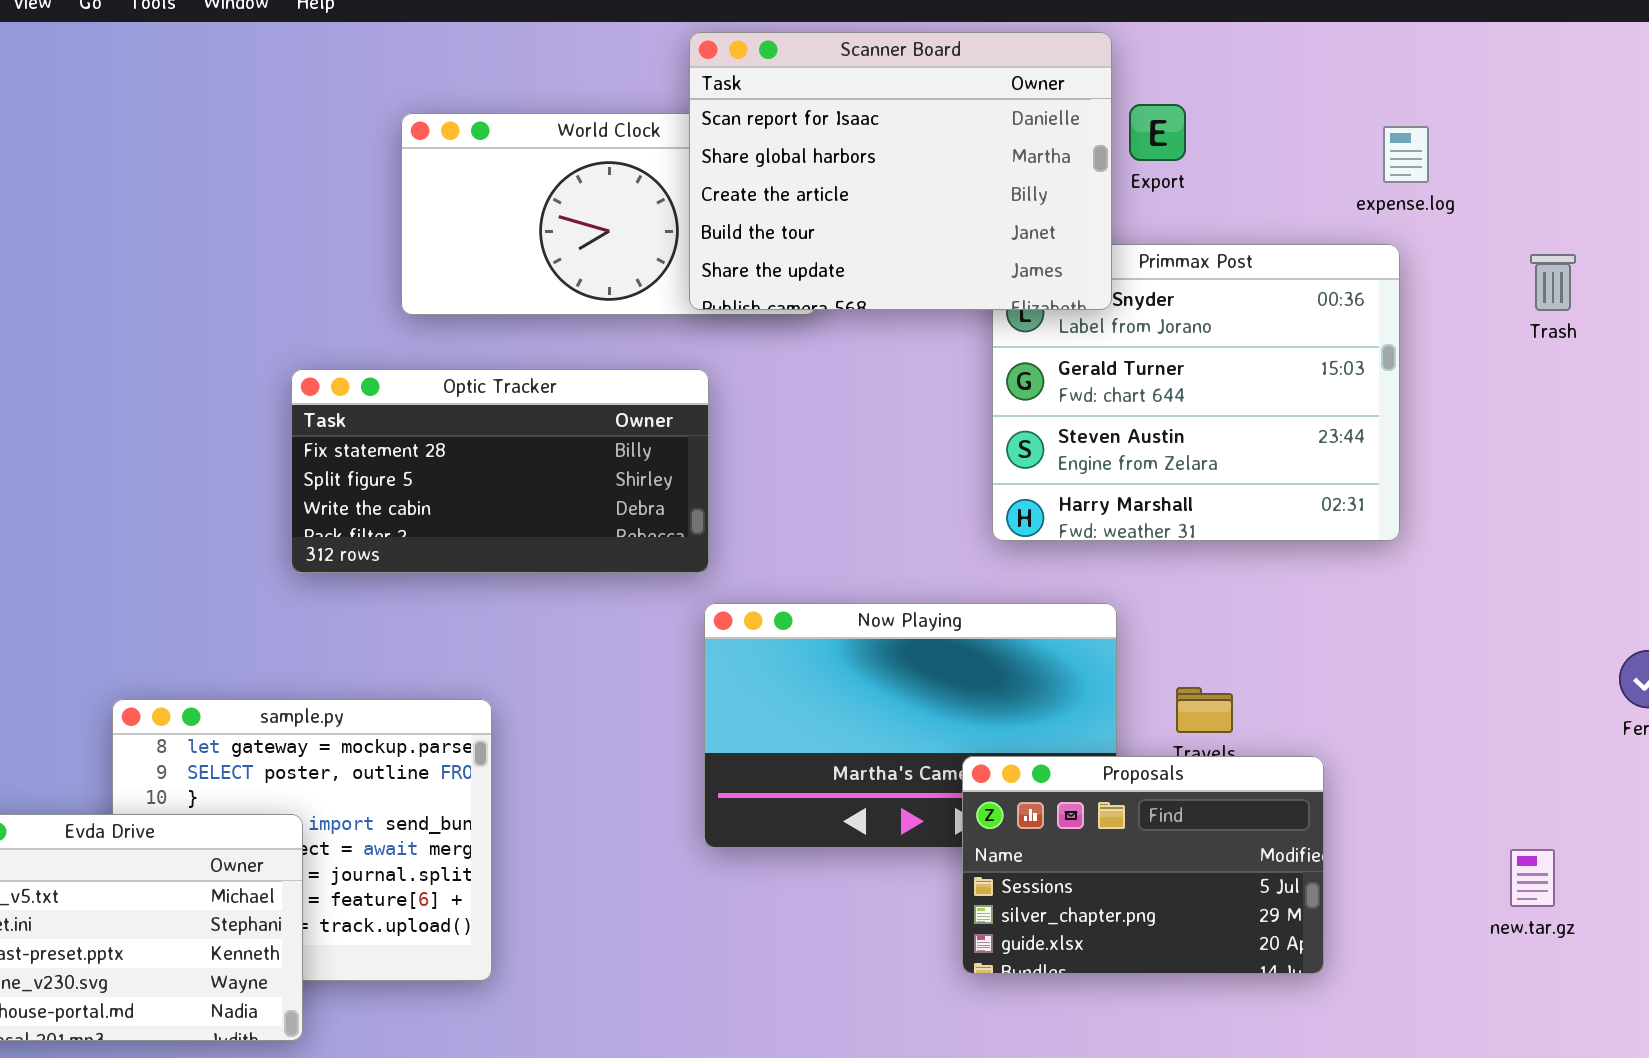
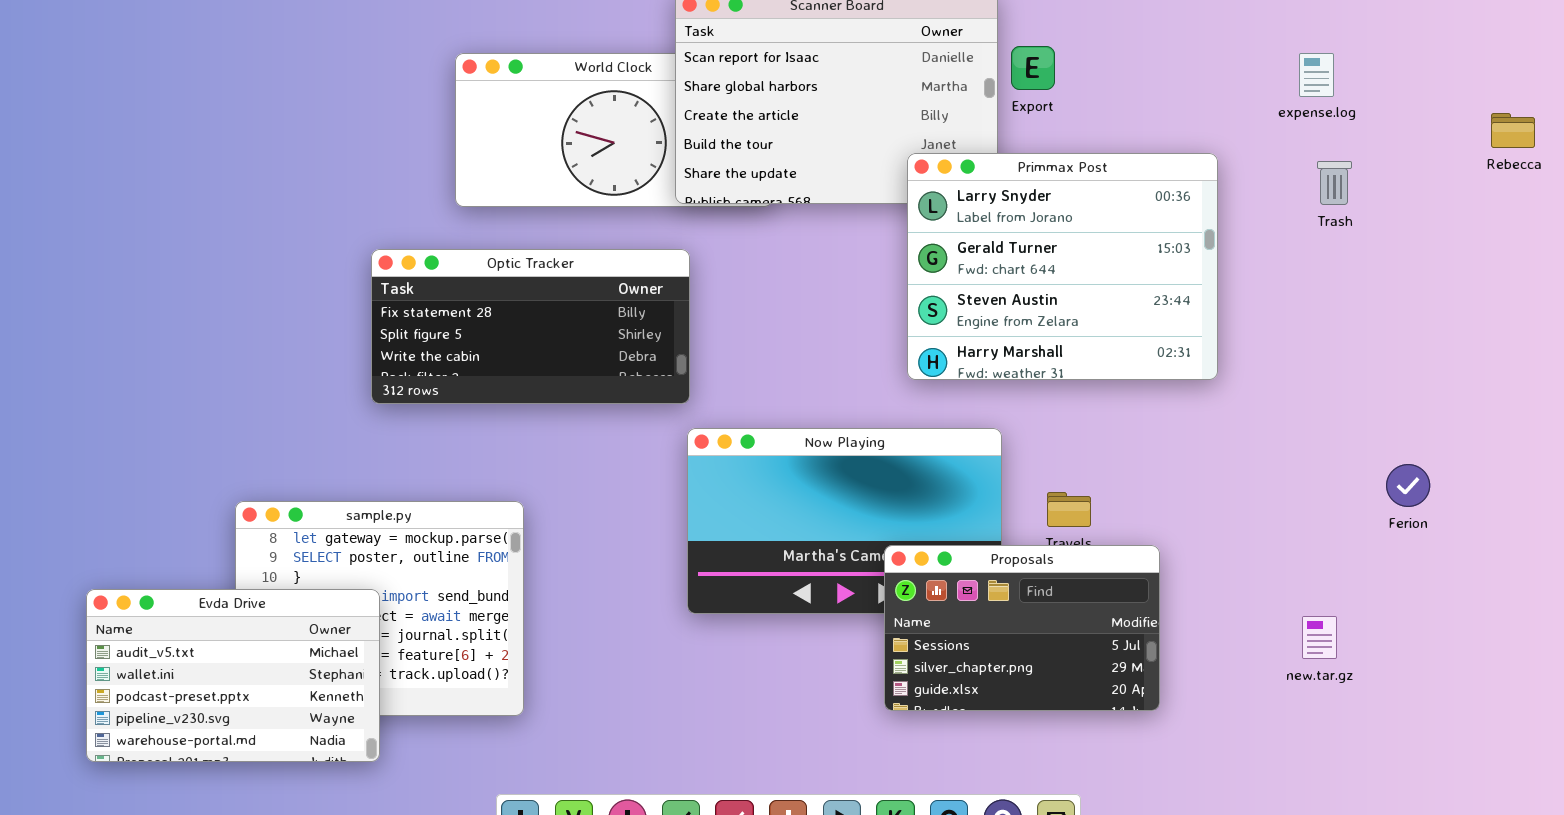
expense.log: [1383,126,1429,183] -> [1299,53,1334,97], moved
Primmax Post: [992,244,1400,541] -> [907,153,1218,380], raised

